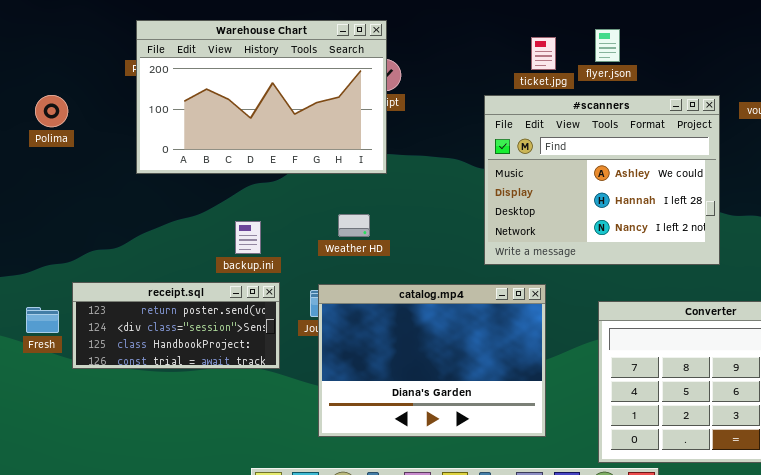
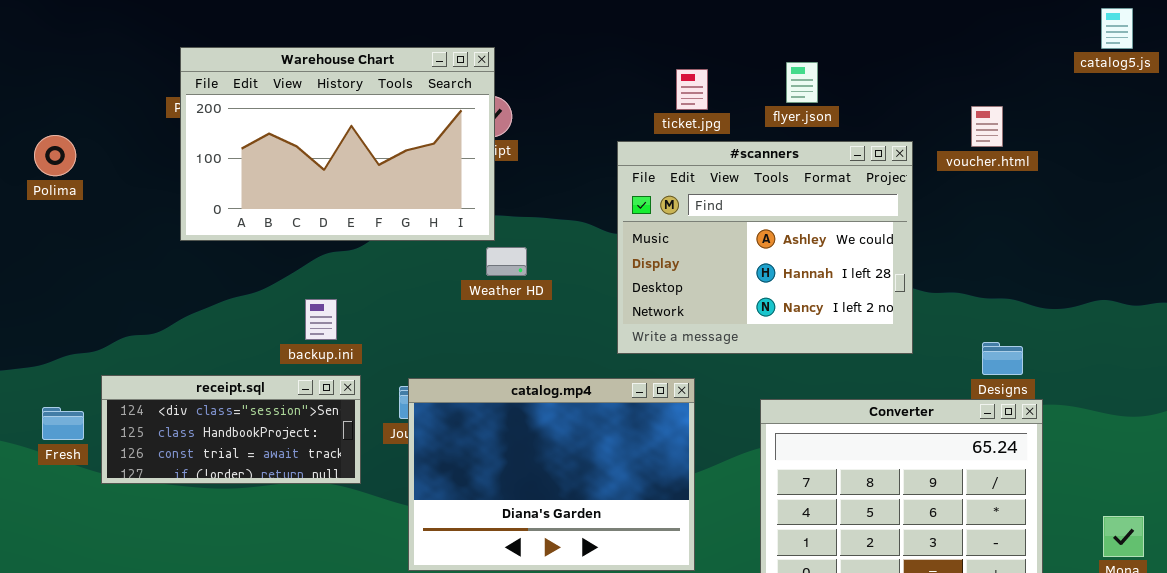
flyer.json: [595,29,620,62] -> [786,62,818,103], moved
Polima: [35,95,68,127] -> [34,135,76,176], moved
Weather HD: [338,214,370,237] -> [486,247,527,276], moved
receipt.sql: [72,282,280,369] -> [101,375,361,484], scrolled down 1 row

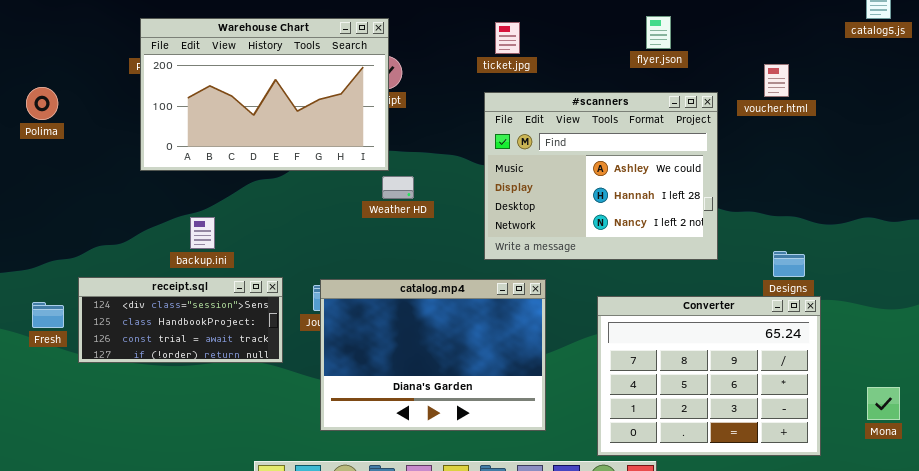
flyer.json: [786,62,818,103] -> [646,16,671,49], moved
ticket.jpg: [676,69,708,110] -> [495,22,520,54], moved
backup.ini: [305,299,337,340] -> [190,217,215,249], moved

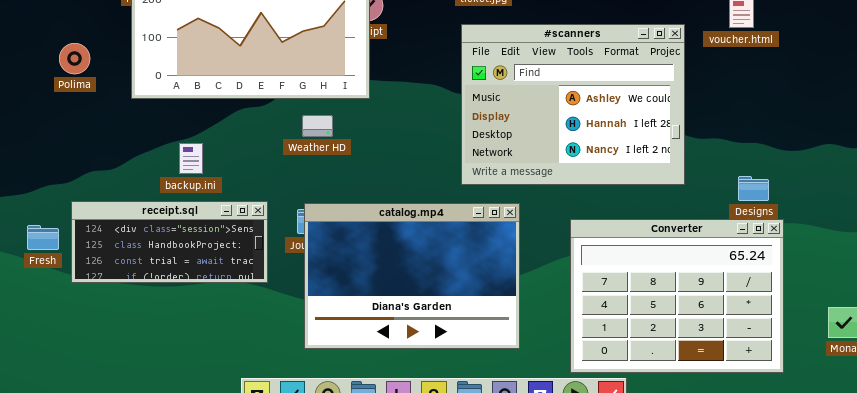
Polima: [26,87,58,120] -> [59,43,90,74], moved
Weather HD: [382,176,414,199] -> [302,115,333,137], moved

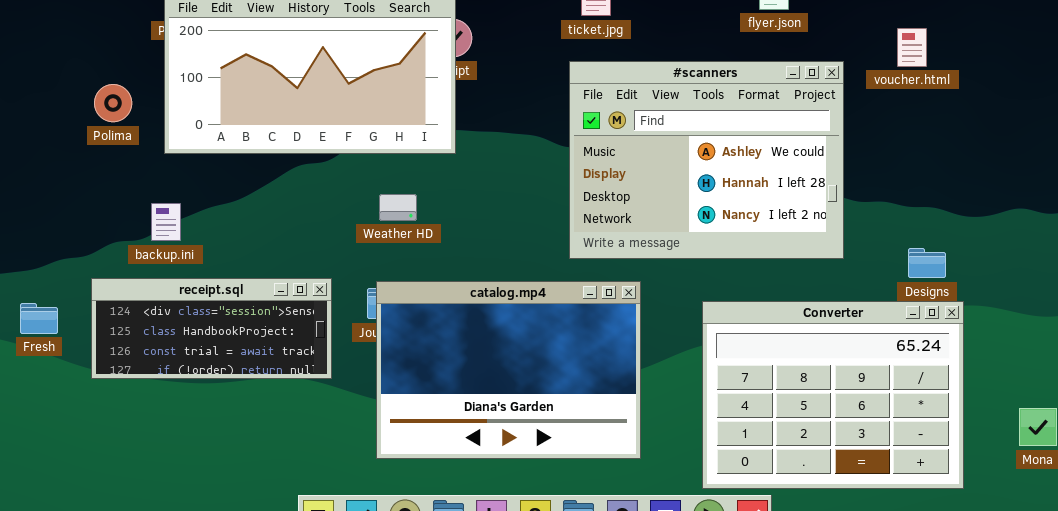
Polima: [59,43,90,74] -> [94,84,132,122], moved
Weather HD: [302,115,333,137] -> [379,194,417,221], moved
backup.ini: [179,143,203,174] -> [151,203,181,241], moved
Fresh: [27,225,59,250] -> [20,303,58,334], moved

